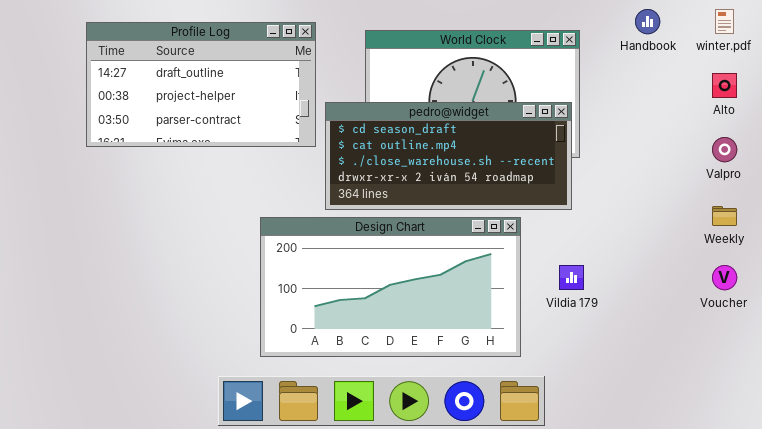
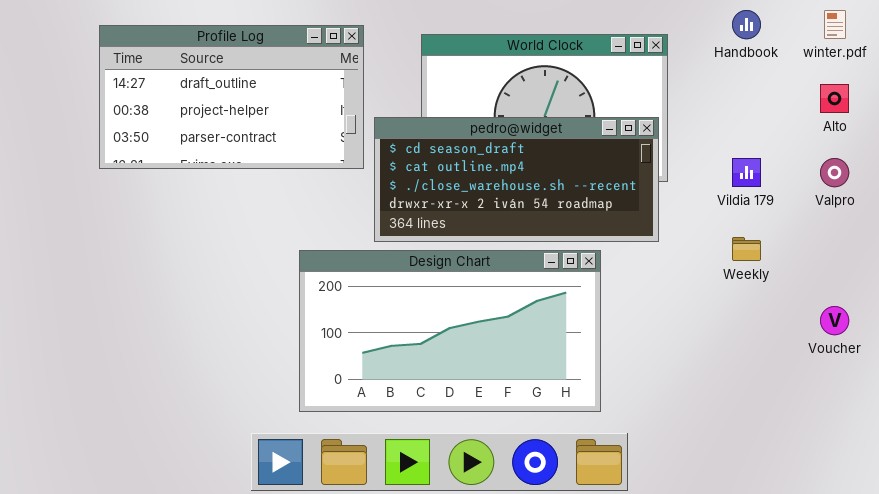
Weekly: [712,206,737,226] -> [732,237,761,261], moved
Vildia 179: [559,265,584,290] -> [732,158,761,187], moved

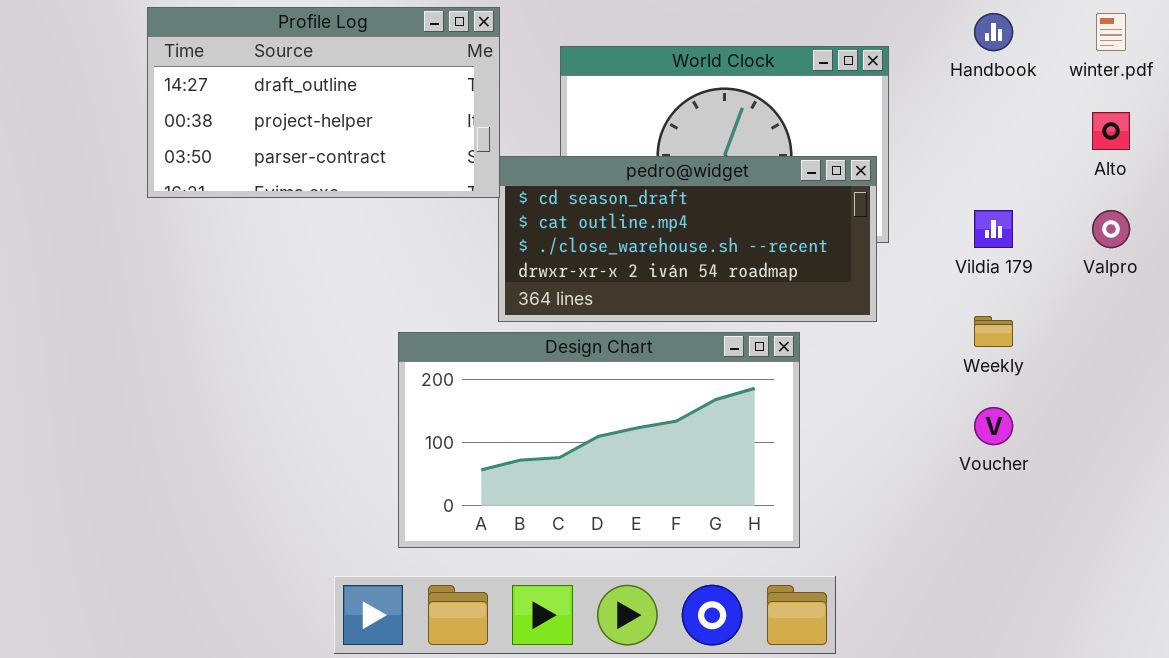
Profile Log: [99,25,364,169] -> [147,7,500,198], moved
Voucher: [820,306,849,335] -> [974,407,1013,445], moved

